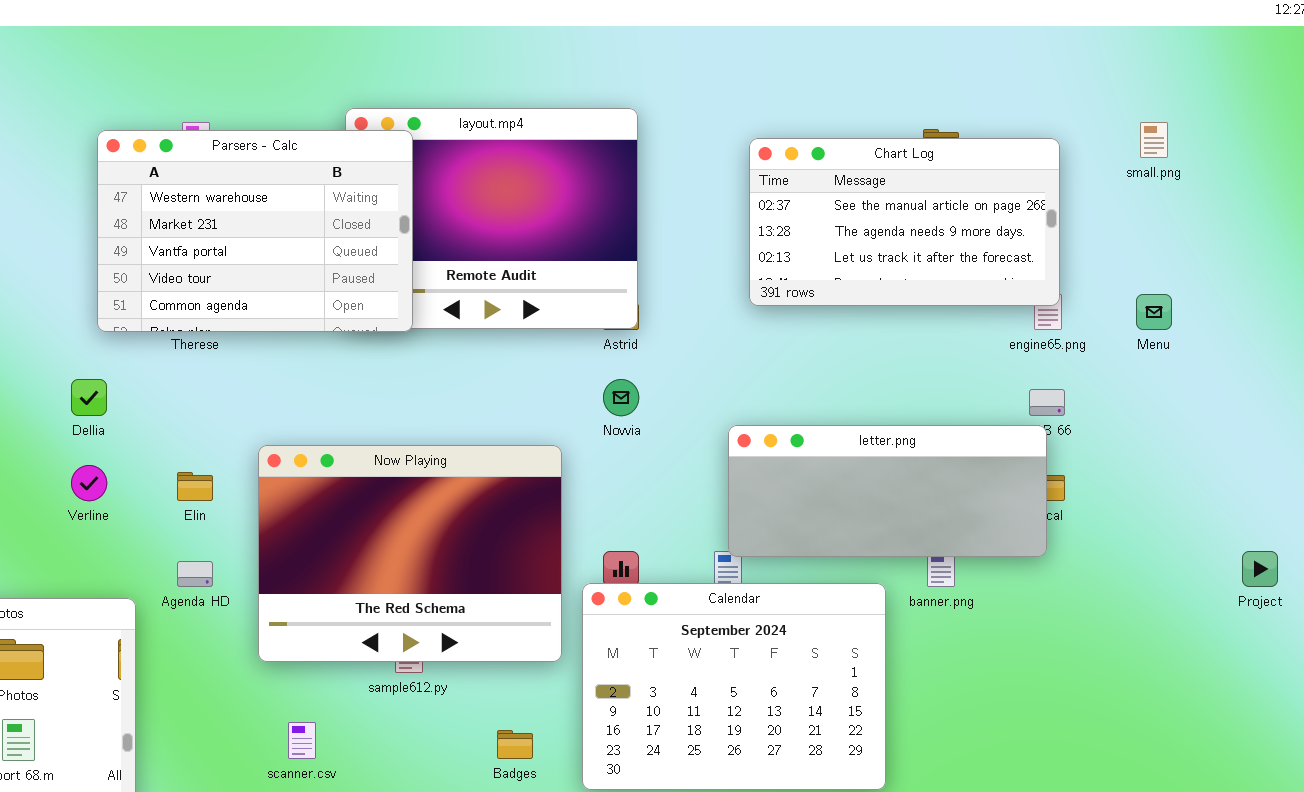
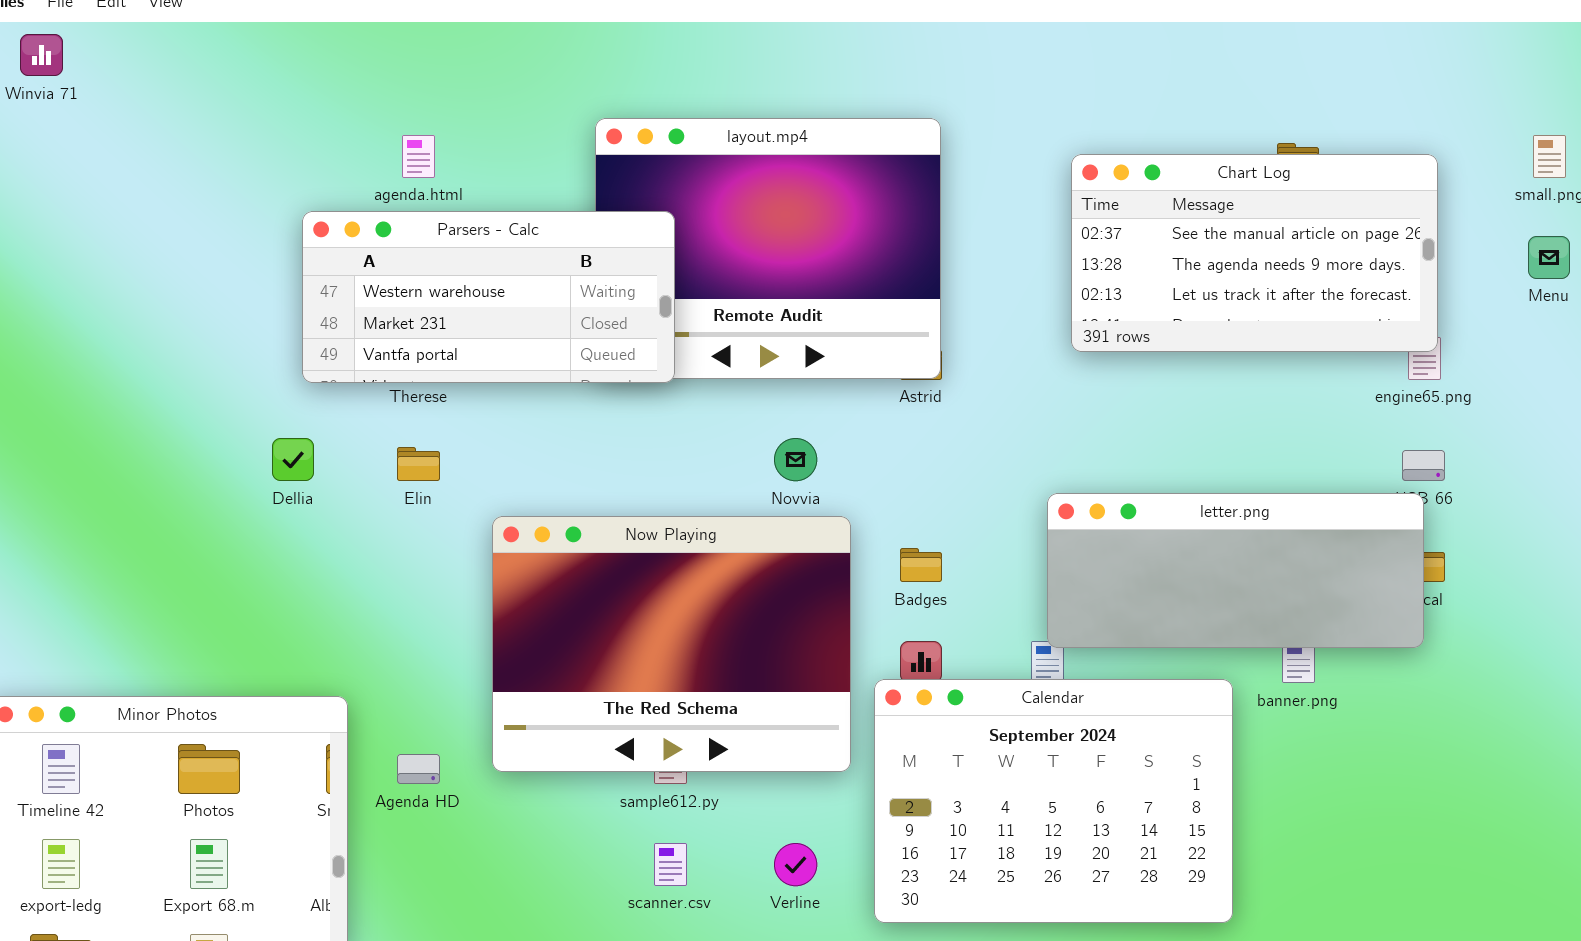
Parsers - Calc: [97,130,413,332] -> [302,211,675,383], resized
Menu: [1136,294,1172,330] -> [1528,236,1570,279], moved
Novvia: [603,379,639,416] -> [774,438,817,481], moved
Verline: [71,465,107,501] -> [774,843,817,886], moved
Elin: [177,472,213,501] -> [397,447,440,481], moved
Agenda HD: [177,561,213,587] -> [397,754,440,784], moved
scanner.csv: [288,722,316,759] -> [654,843,687,886], moved
Badges: [497,730,533,759] -> [900,548,942,582], moved

